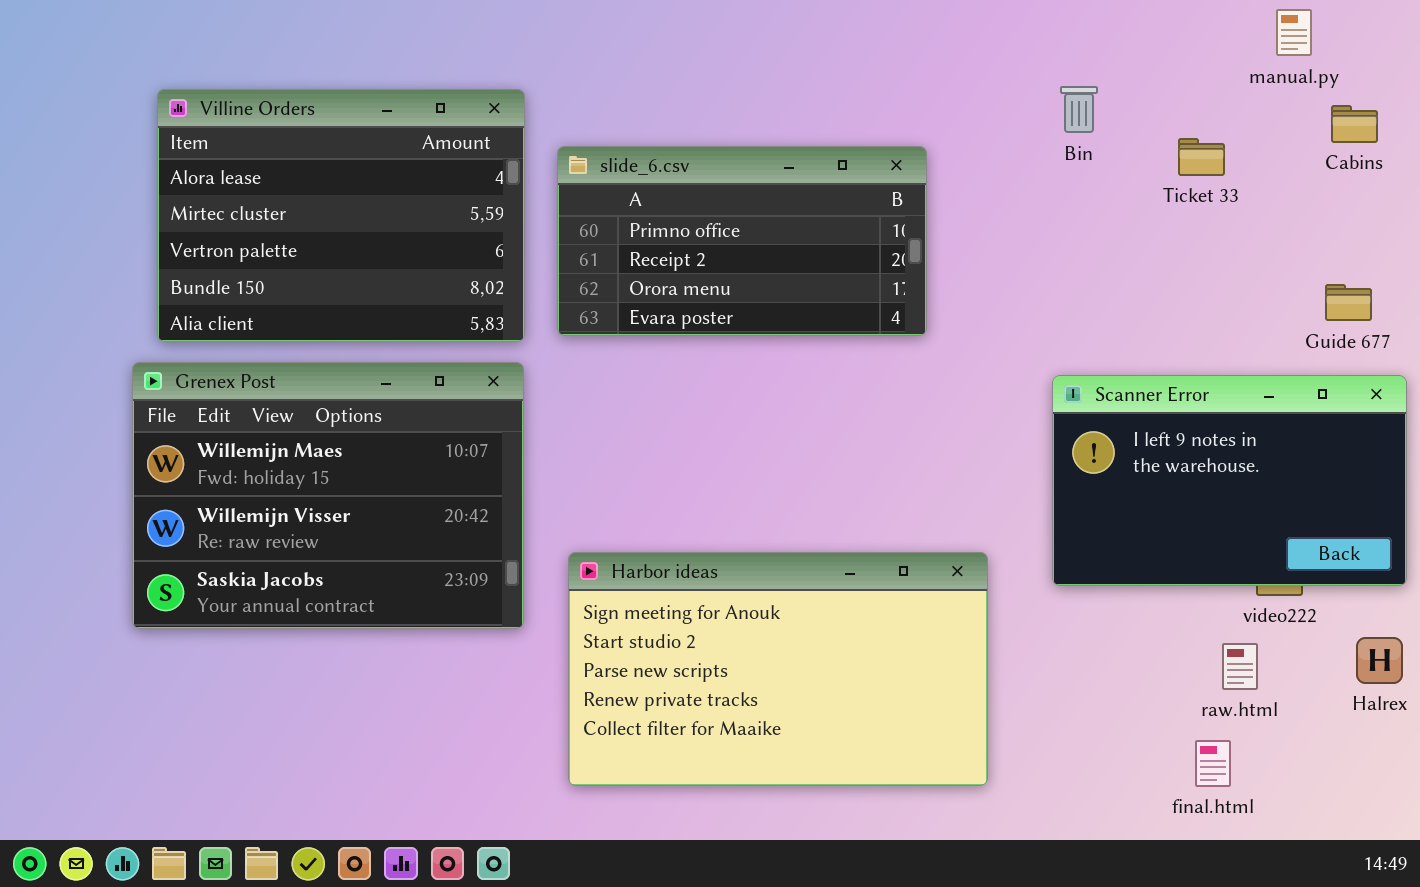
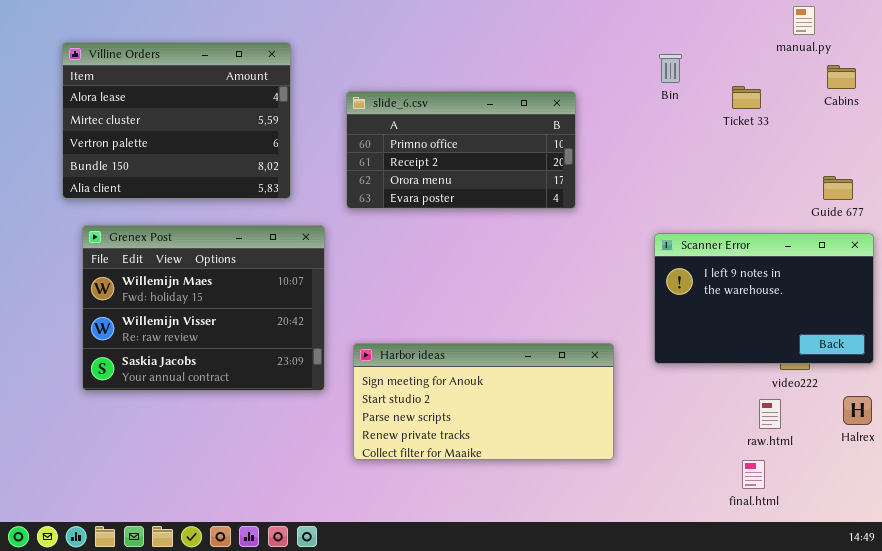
Villine Orders: [157,89,525,342] -> [62,42,291,199], moved
Harbor ideas: [568,552,988,786] -> [353,343,614,460], resized

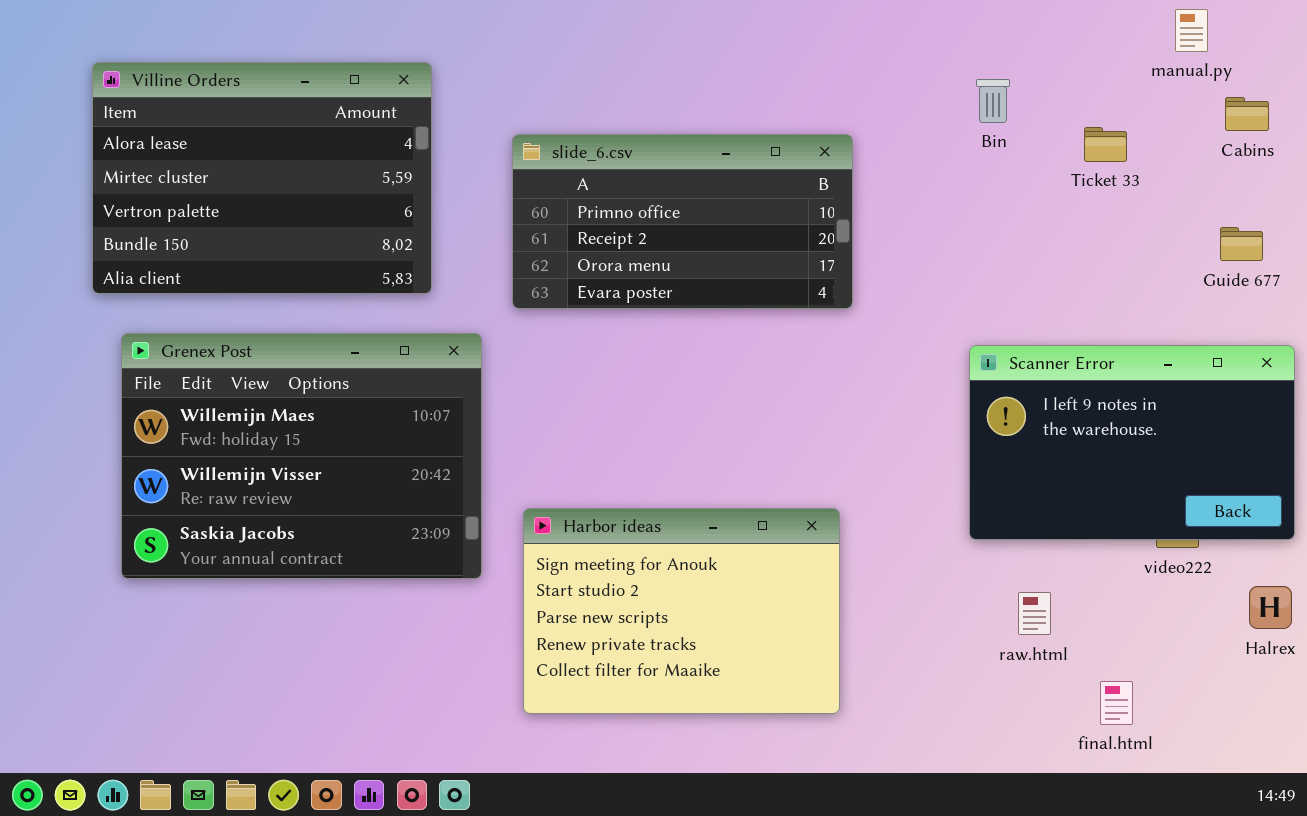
Guide 677: [823,176,853,200] -> [1220,227,1263,261], moved
Harbor ideas: [353,343,614,460] -> [523,508,840,714], resized
raw.html: [759,399,781,429] -> [1018,592,1051,635], moved

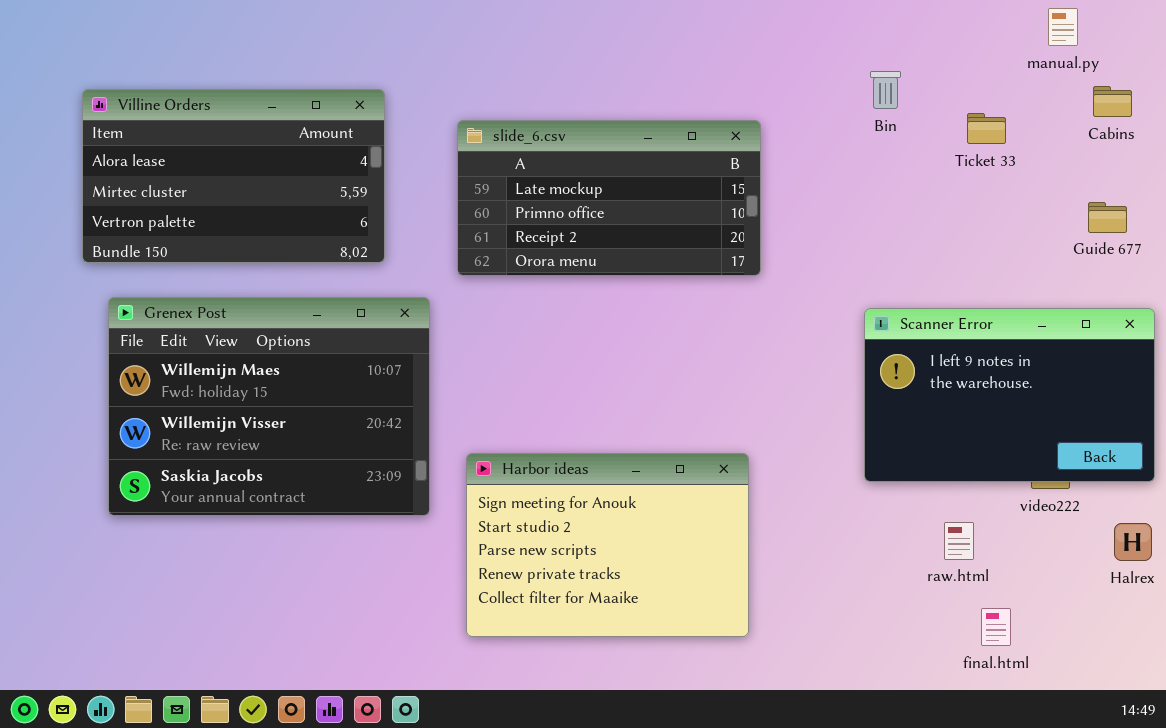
Villine Orders: [92,62,432,294] -> [82,89,385,263], resized
slide_6.csv: [512,134,853,309] -> [457,120,761,276], scrolled up 1 row
raw.html: [1018,592,1051,635] -> [944,522,974,560], moved

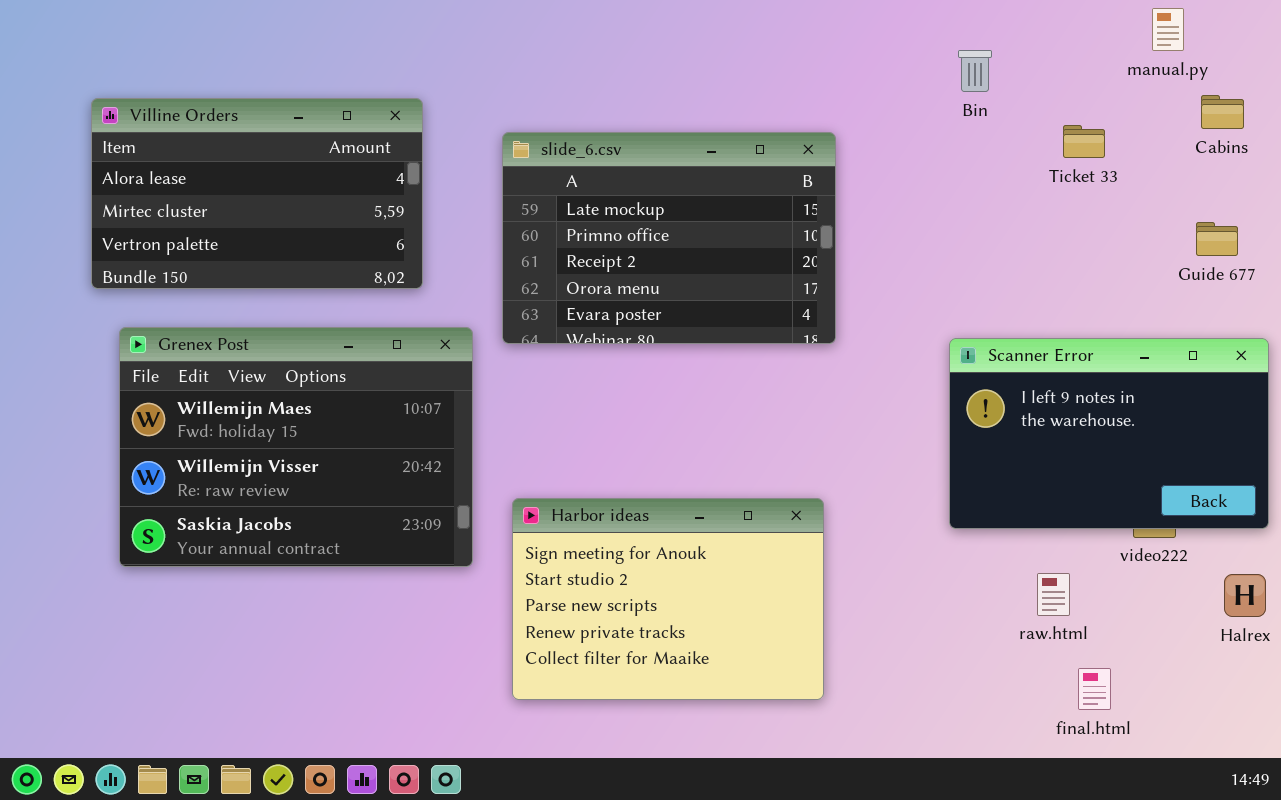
Bin: [870,71,901,109] -> [958,50,992,92], moved
slide_6.csv: [457,120,761,276] -> [502,132,836,344], resized

